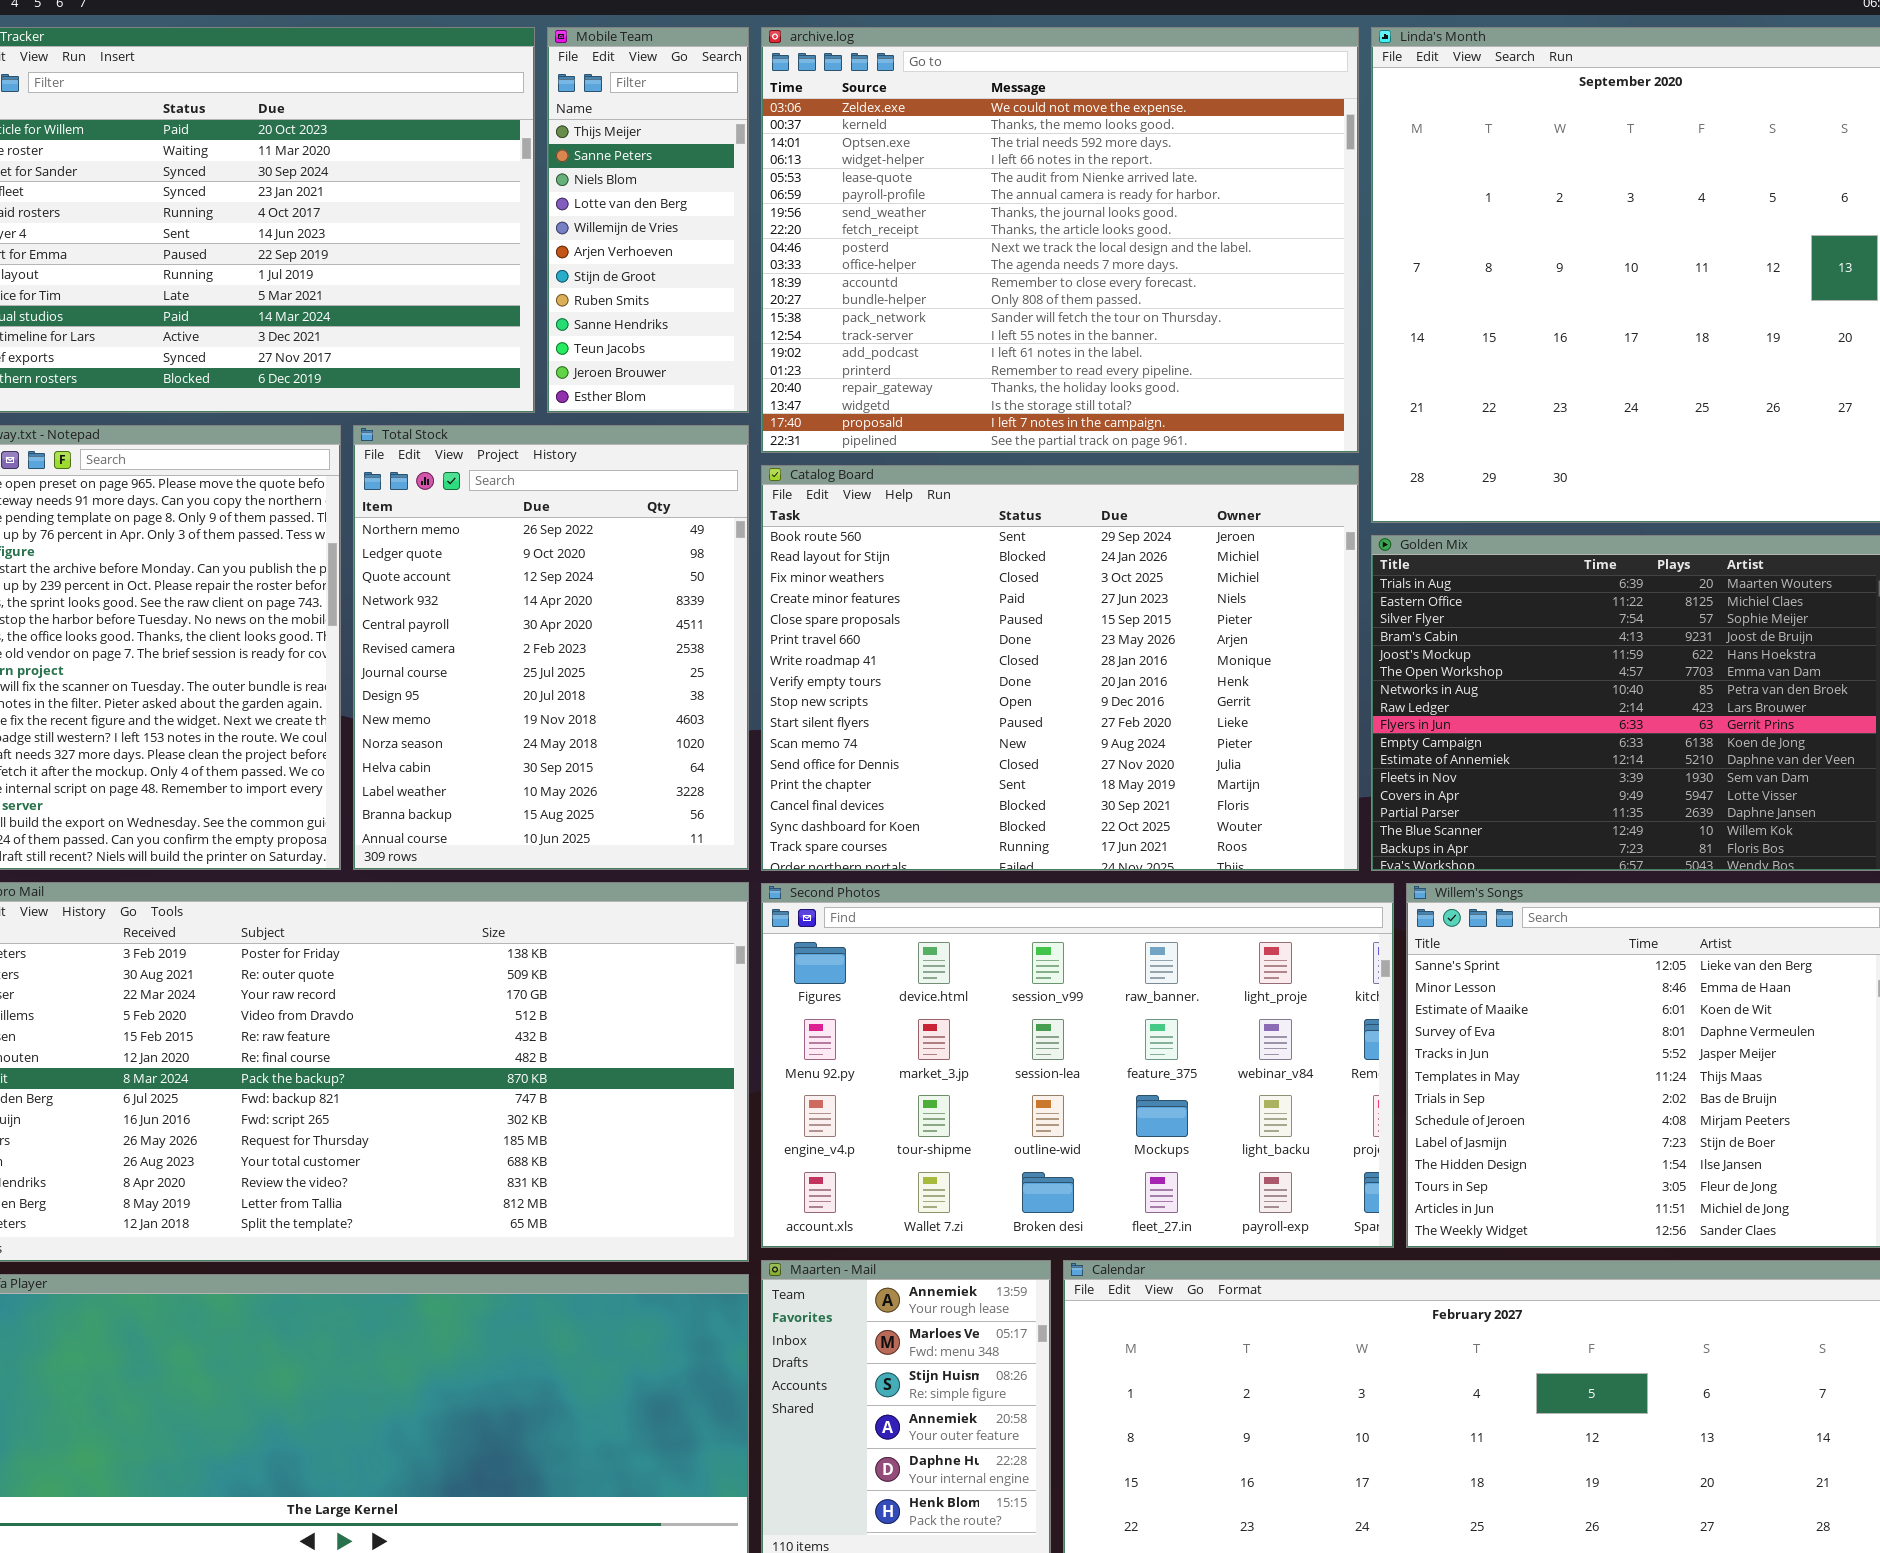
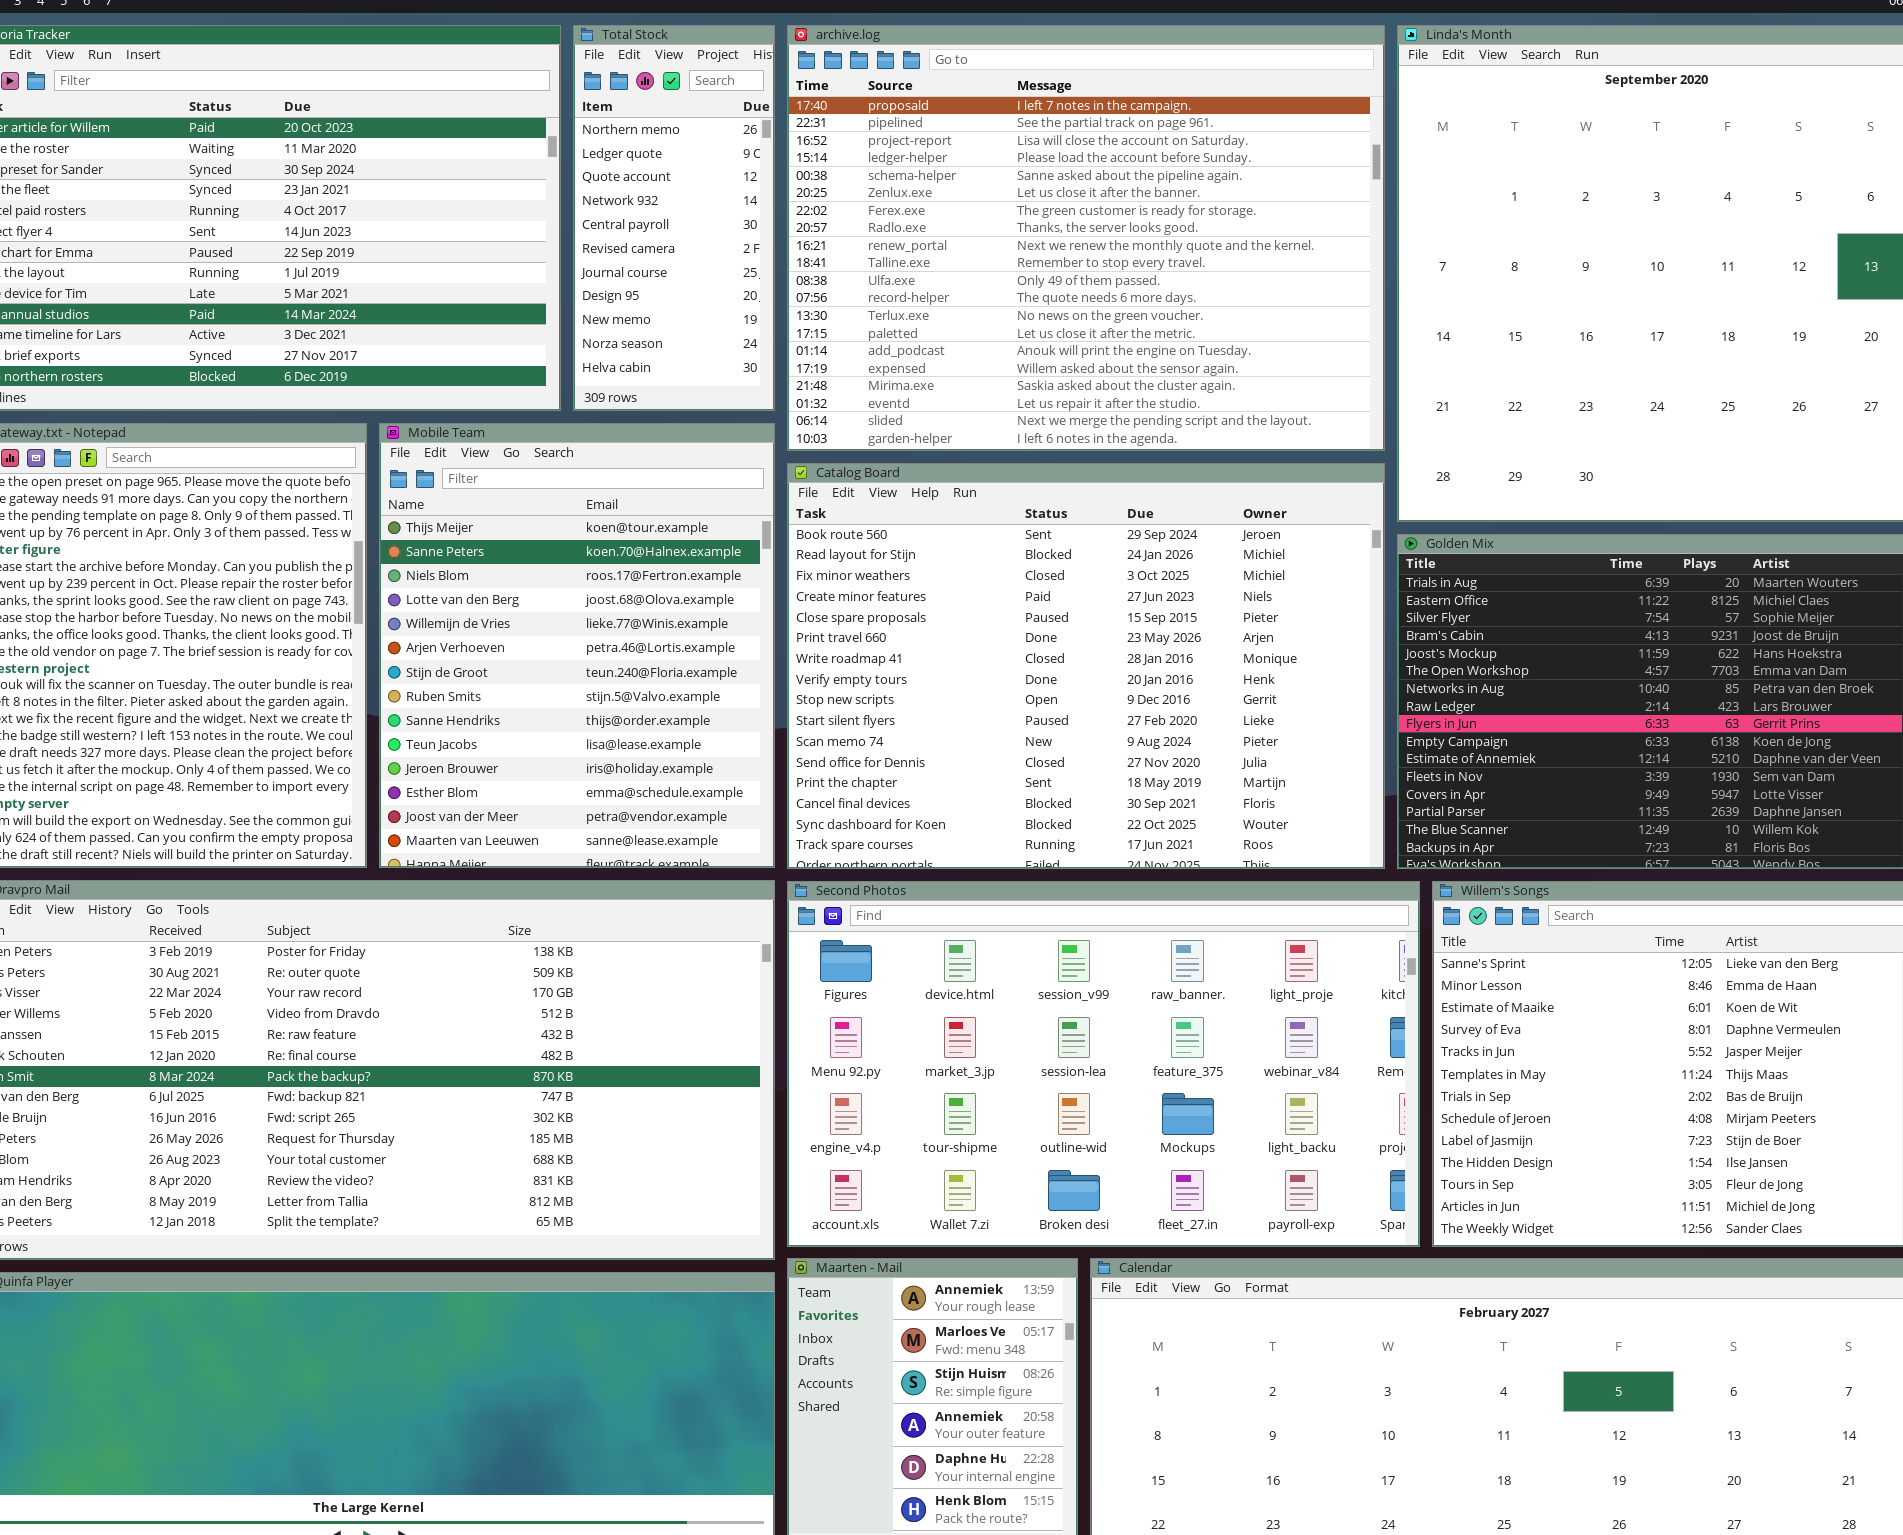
Mobile Team: [547,27,749,413] -> [379,423,775,868], moved, resized
archive.log: [761,27,1359,453] -> [787,25,1385,451], scrolled down 18 rows
Total Stock: [353,425,749,870] -> [573,25,775,411], moved, resized

